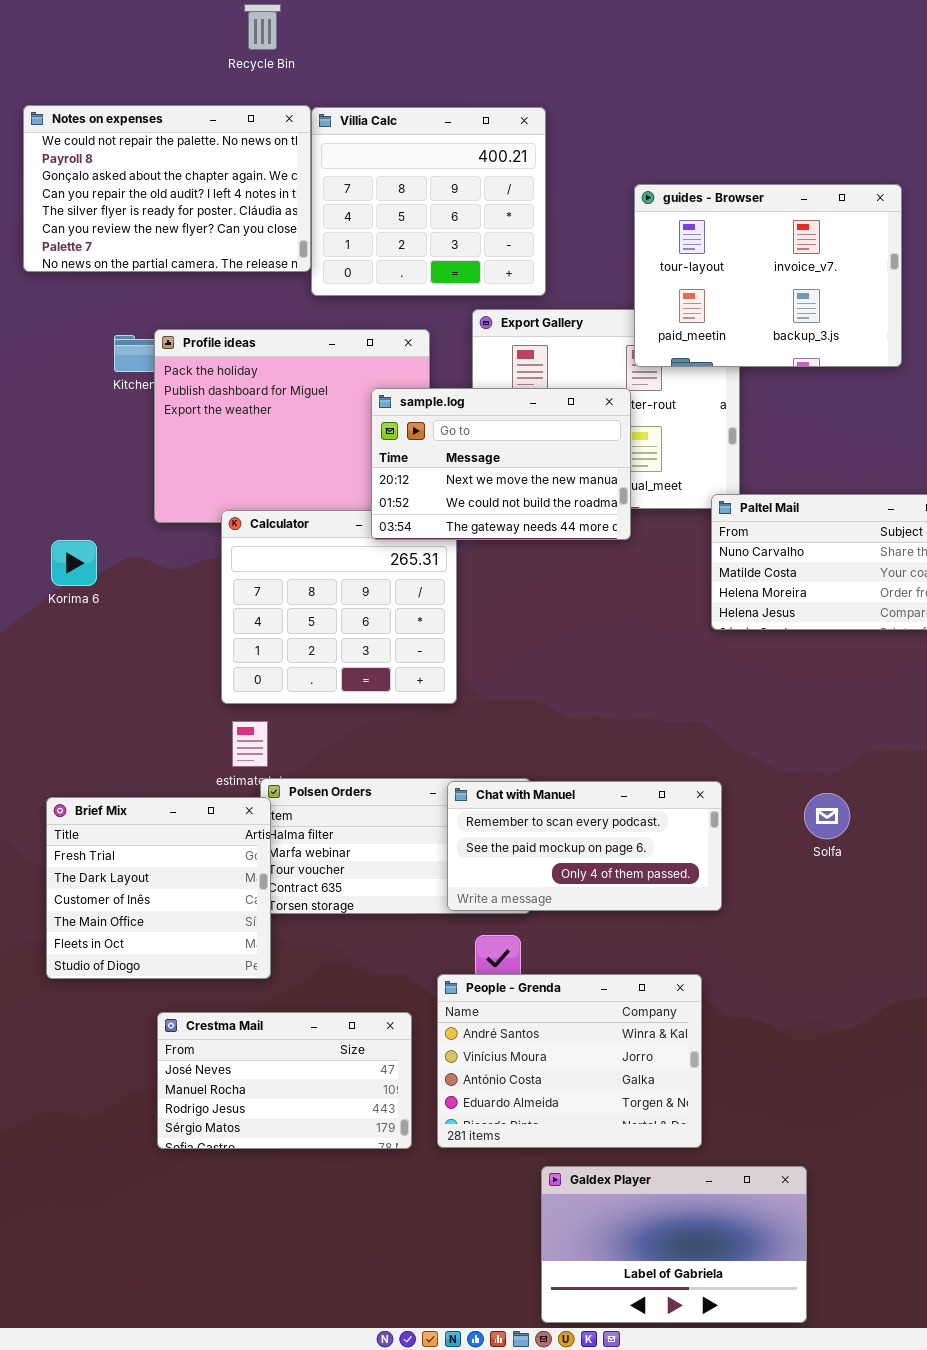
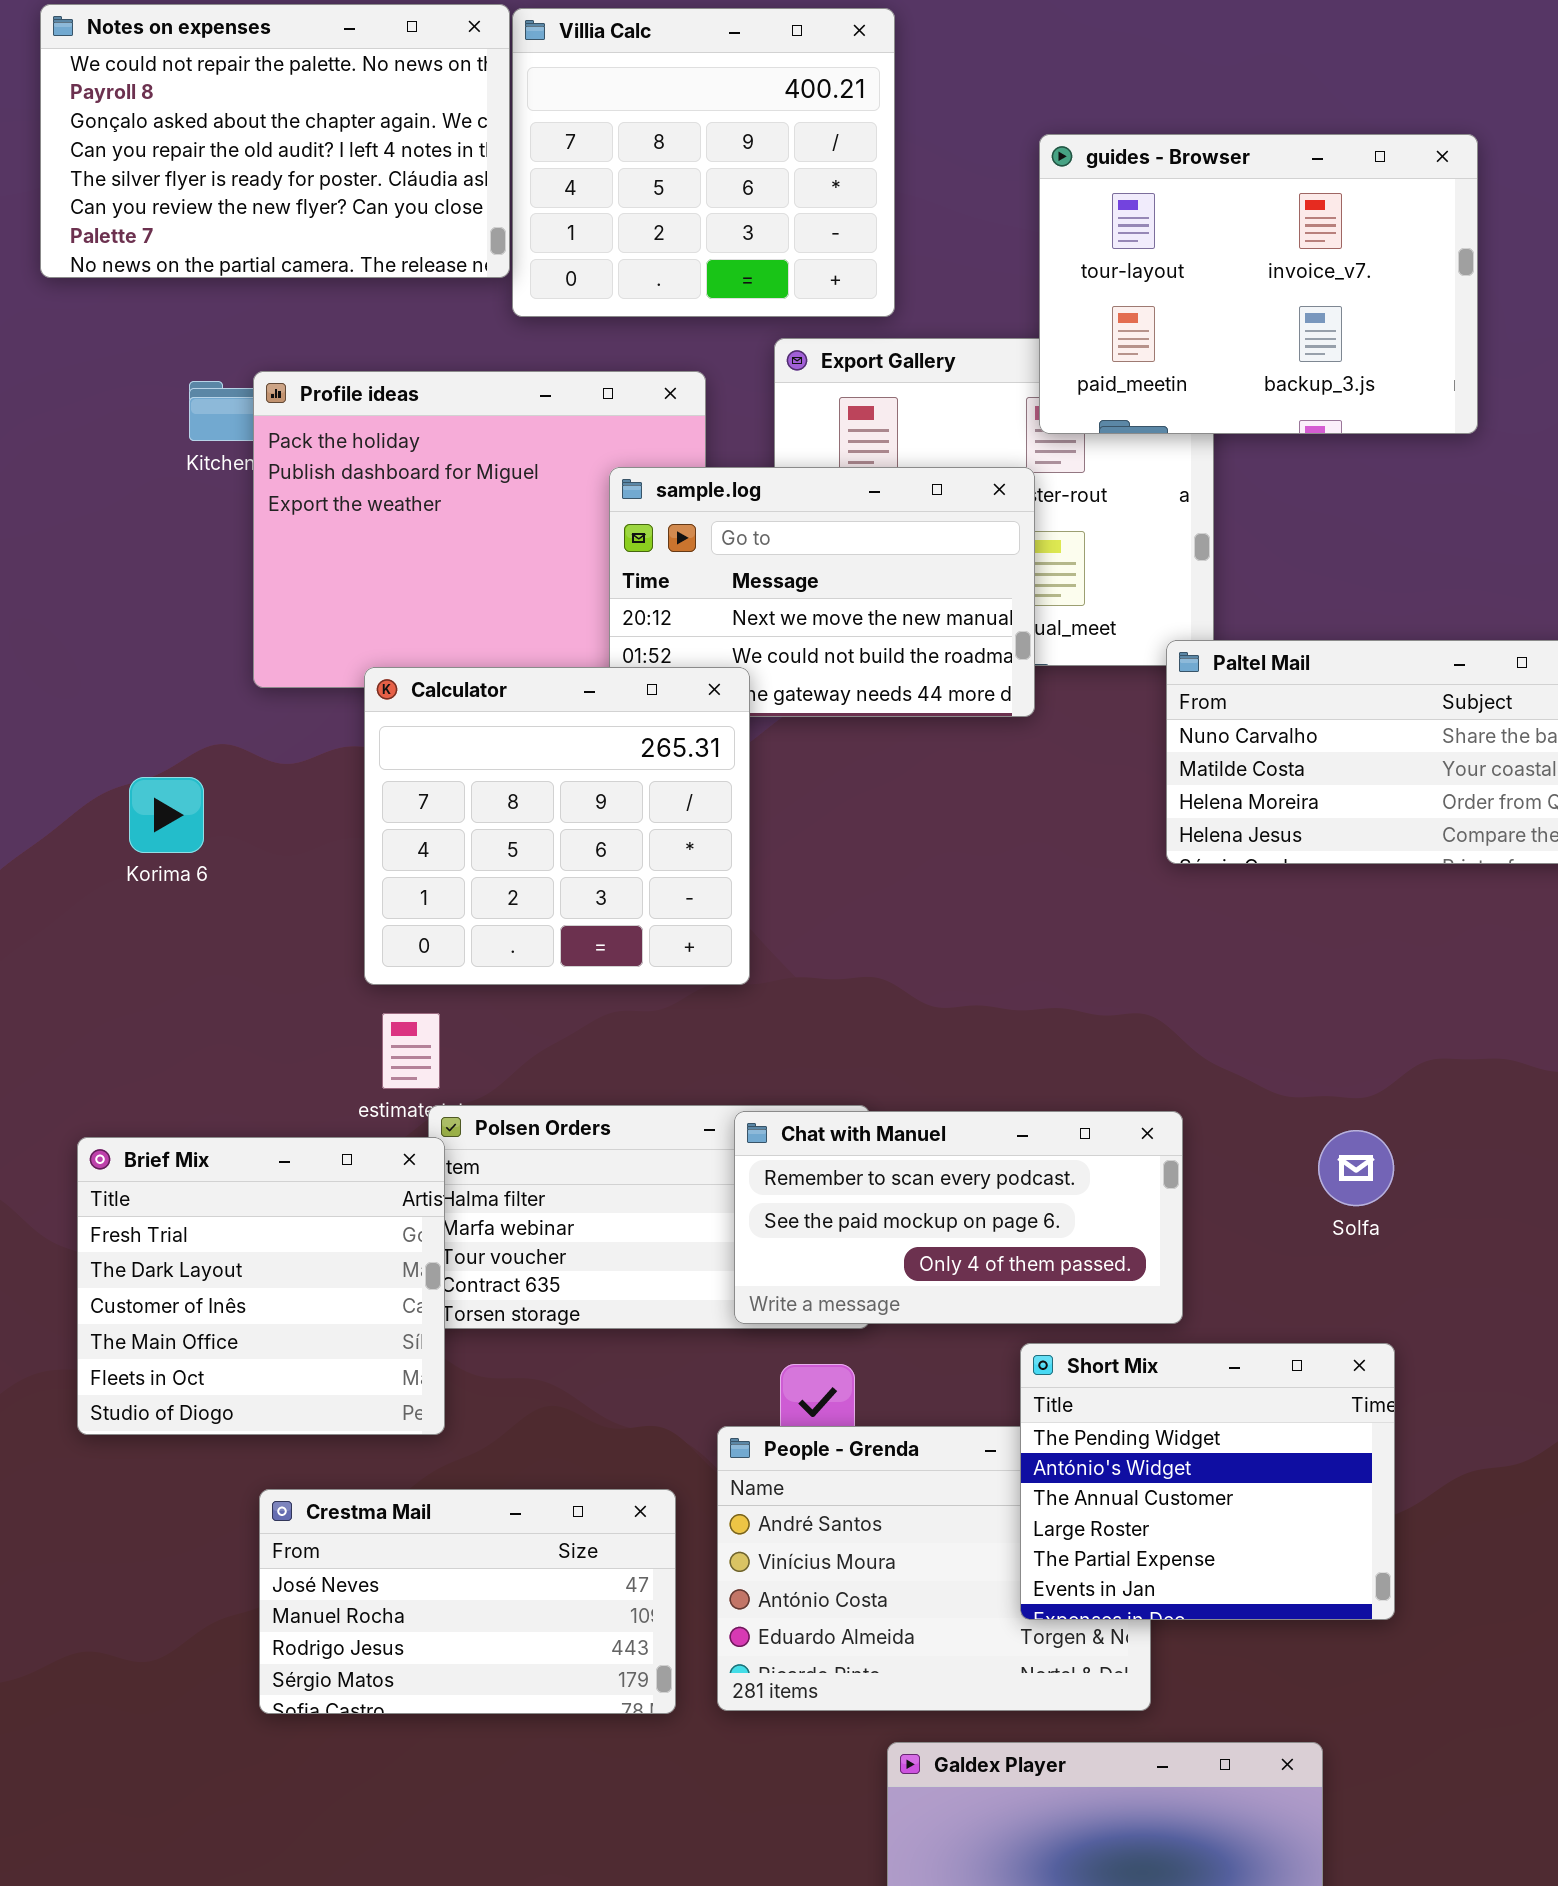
Calculator: [221,510,457,704] -> [364,667,750,985], raised
Korima 6: [51,540,97,586] -> [129,777,204,853], moved
Short Mix: none -> [1020,1343,1395,1620], opened

